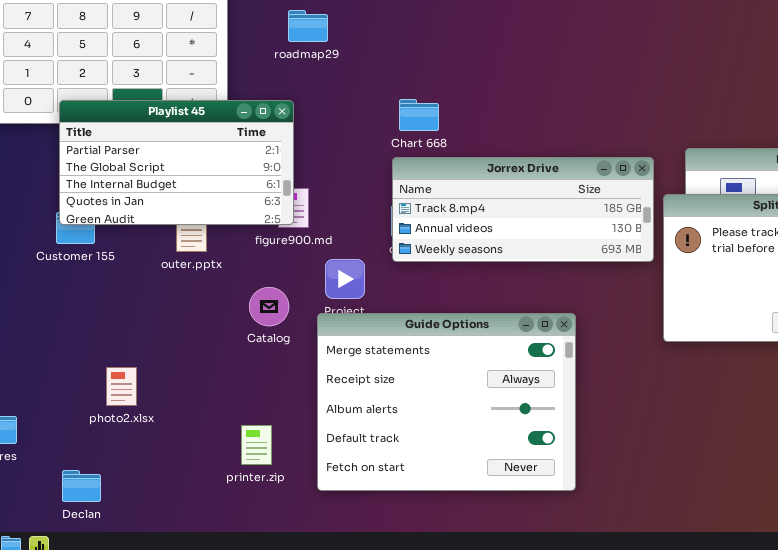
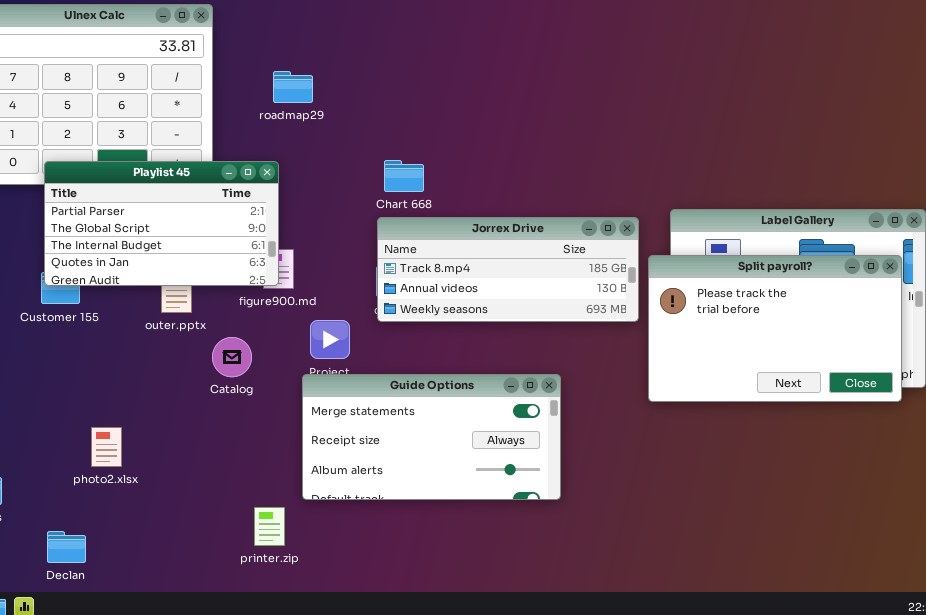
Catalog: [249,287,289,326] -> [212,337,252,377], moved
Guide Options: [317,313,576,491] -> [302,374,561,500], resized
printer.zip: [241,425,272,465] -> [254,507,285,546], moved

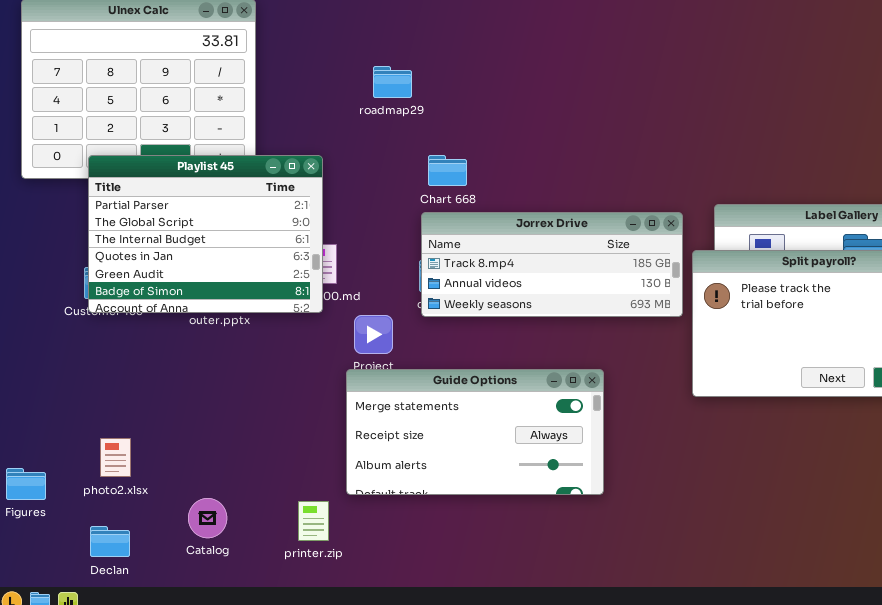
roadmap29: [273,71,313,103] -> [373,66,412,98], moved
Playlist 45: [44,161,279,286] -> [88,155,323,313], resized
Catalog: [212,337,252,377] -> [188,498,227,538], moved
photo2.xlsx: [91,427,122,467] -> [100,438,131,477], moved

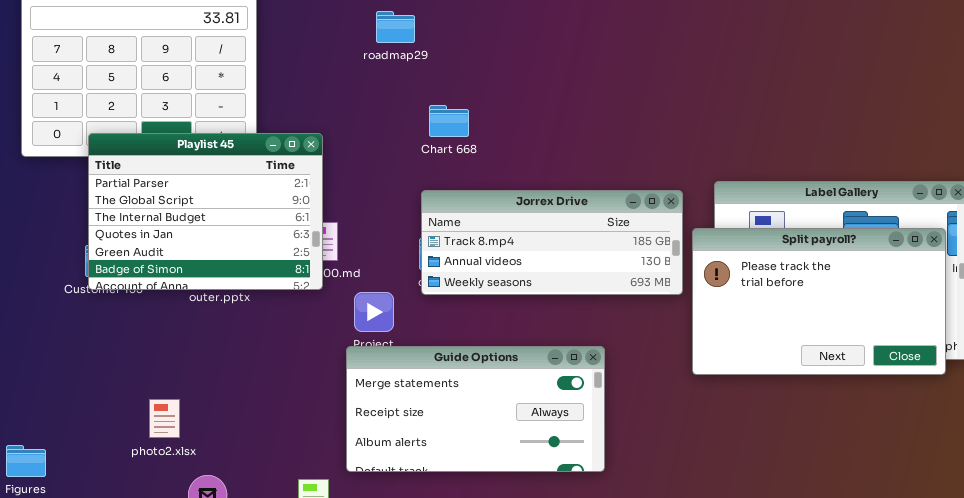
roadmap29: [373,66,412,98] -> [376,11,415,43], moved
Chart 668: [428,155,467,186] -> [429,105,469,137], moved
photo2.xlsx: [100,438,131,477] -> [149,399,180,438], moved

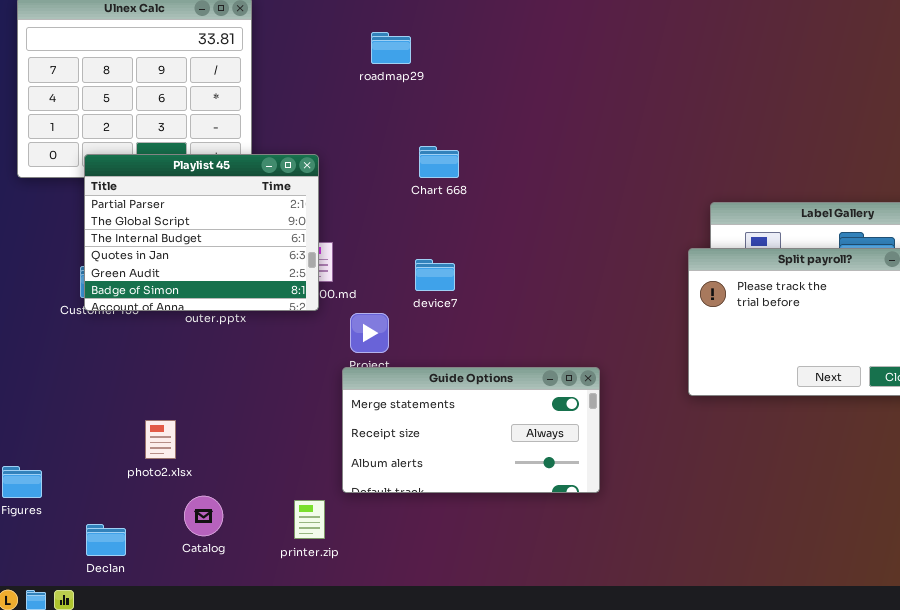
Chart 668: [429,105,469,137] -> [419,146,459,178], moved
Jorrex Drive: [421,190,683,295] -> none, closed

